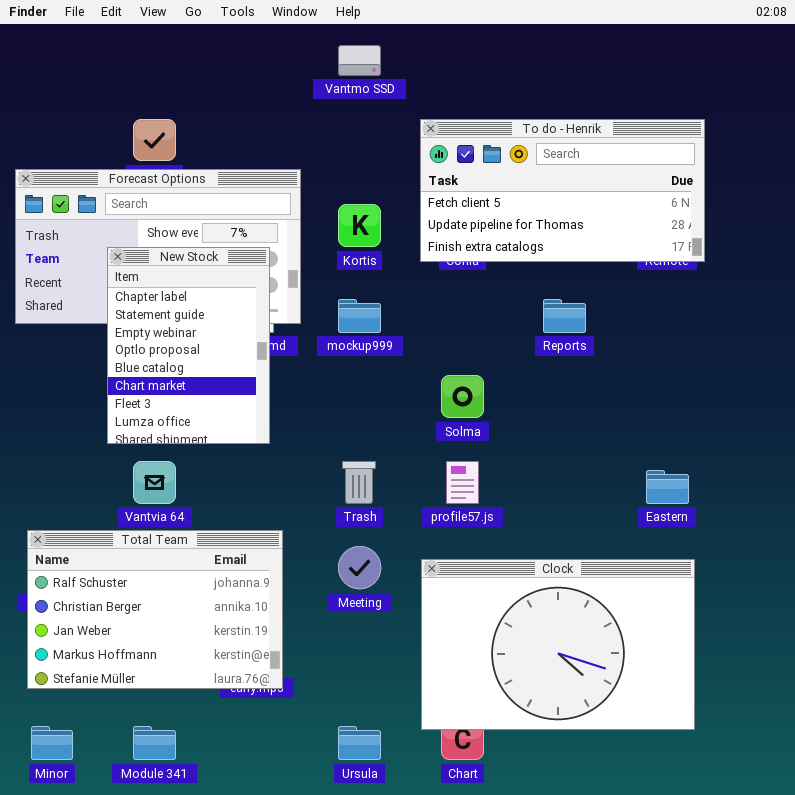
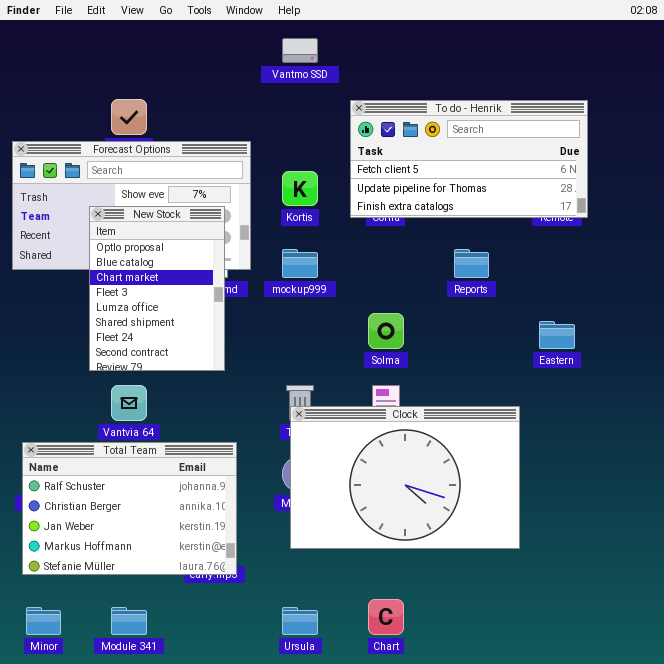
New Stock: [107,247,270,444] -> [89,206,225,371], scrolled down 3 rows
Eastern: [646,470,689,504] -> [539,321,575,349], moved
Clock: [421,559,695,730] -> [290,406,520,549], moved

